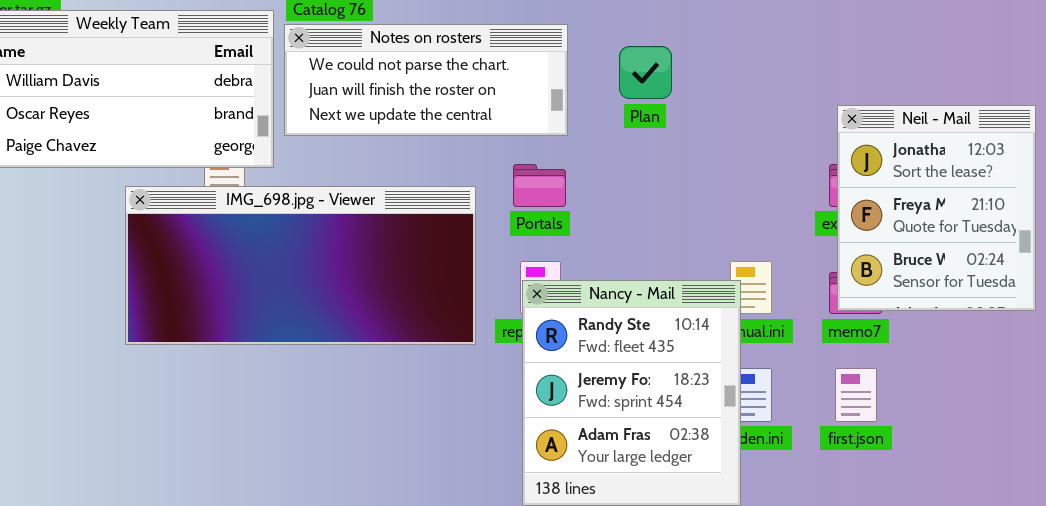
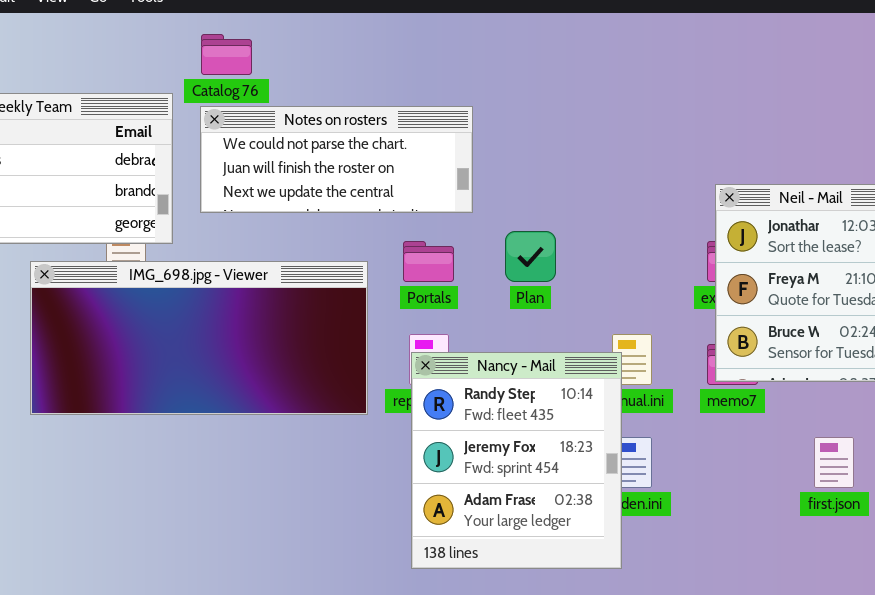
Notes on rosters: [284,24,568,136] -> [200,106,473,213], moved
Plan: [619,46,672,99] -> [505,231,556,282], moved
first.json: [835,368,877,422] -> [814,437,854,488], moved

